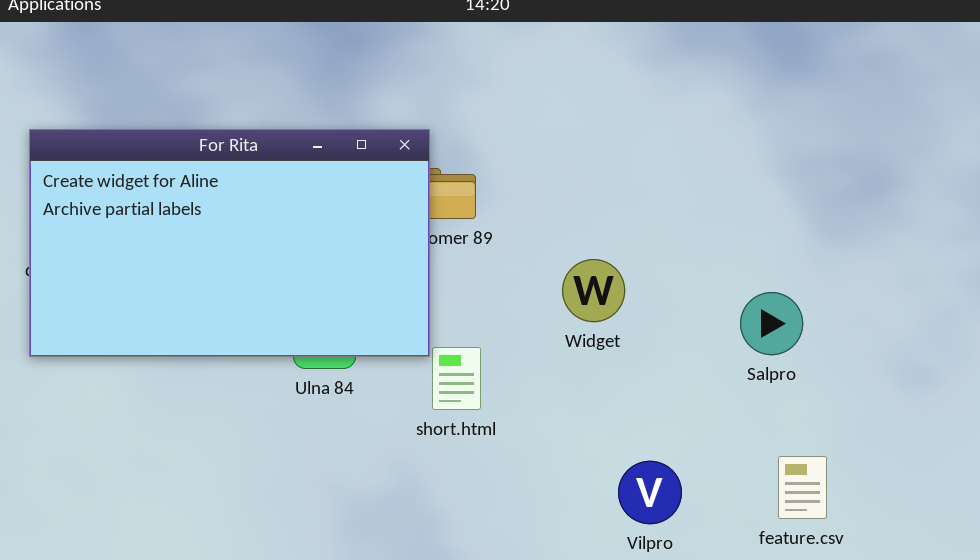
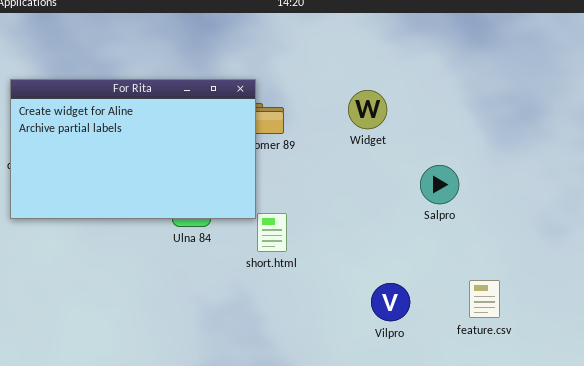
Widget: [562,259,625,322] -> [348,90,387,129], moved
Salpro: [740,292,803,355] -> [420,165,459,204], moved

